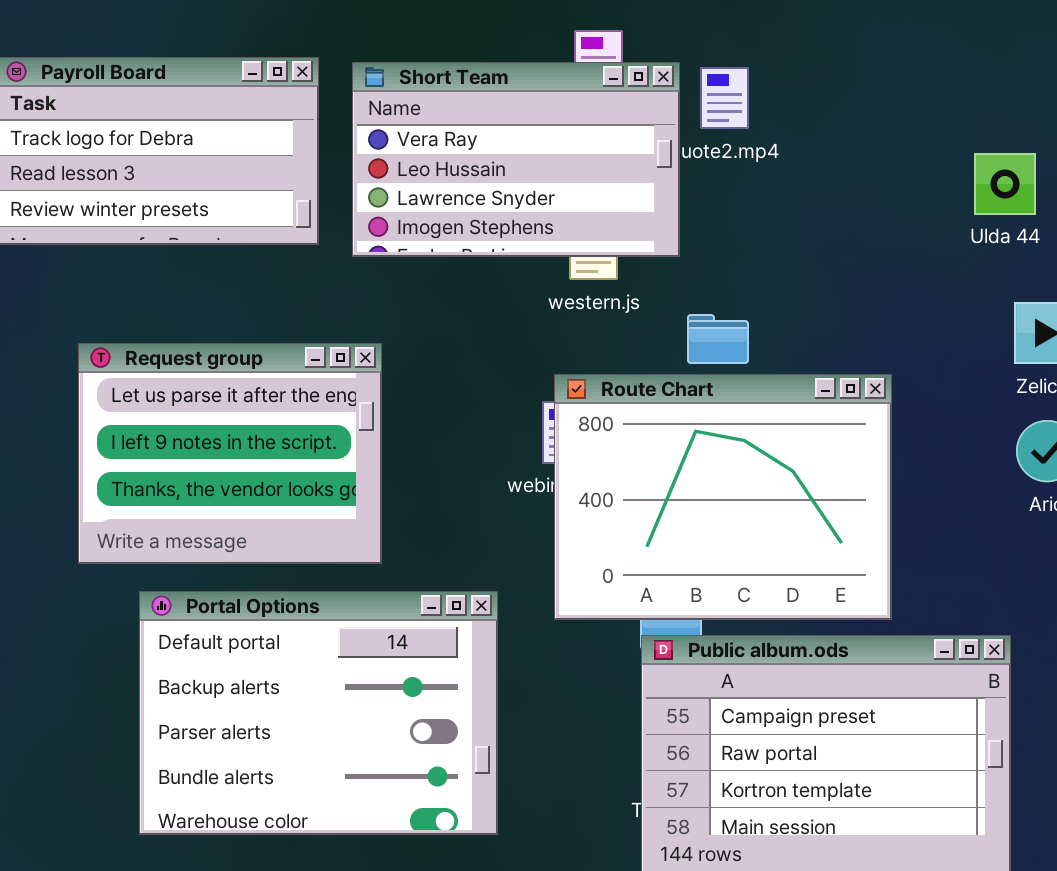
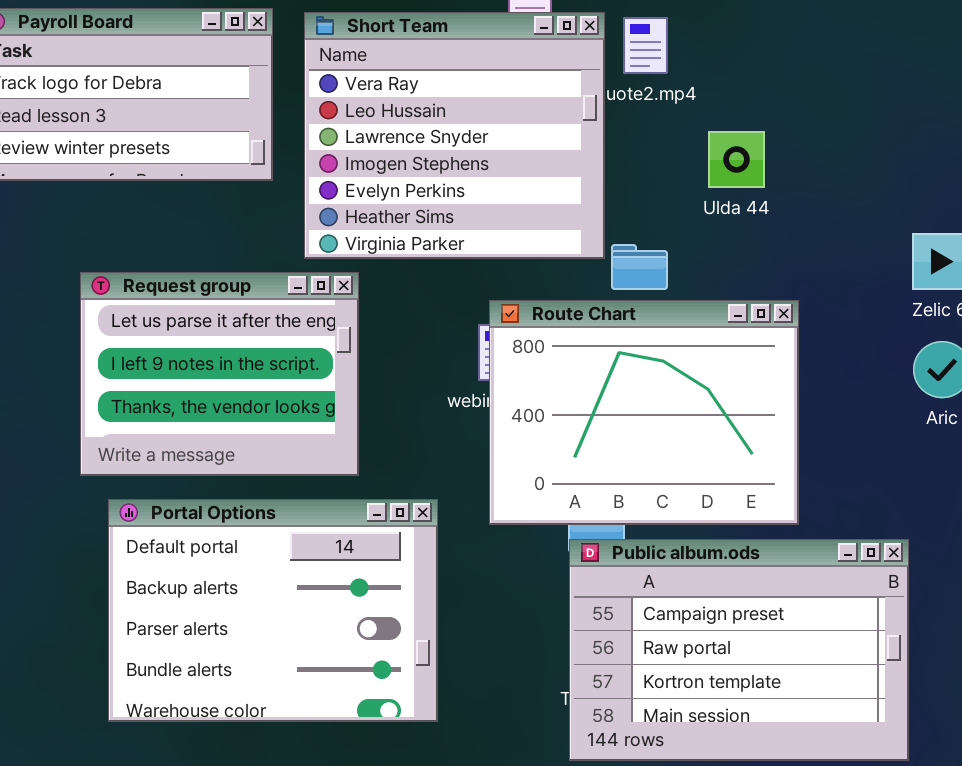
Short Team: [352,62,680,257] -> [304,12,605,259], resized
Ulda 44: [974,153,1036,215] -> [708,131,765,188], moved
Request group: [78,343,382,564] -> [80,272,359,476], moved

